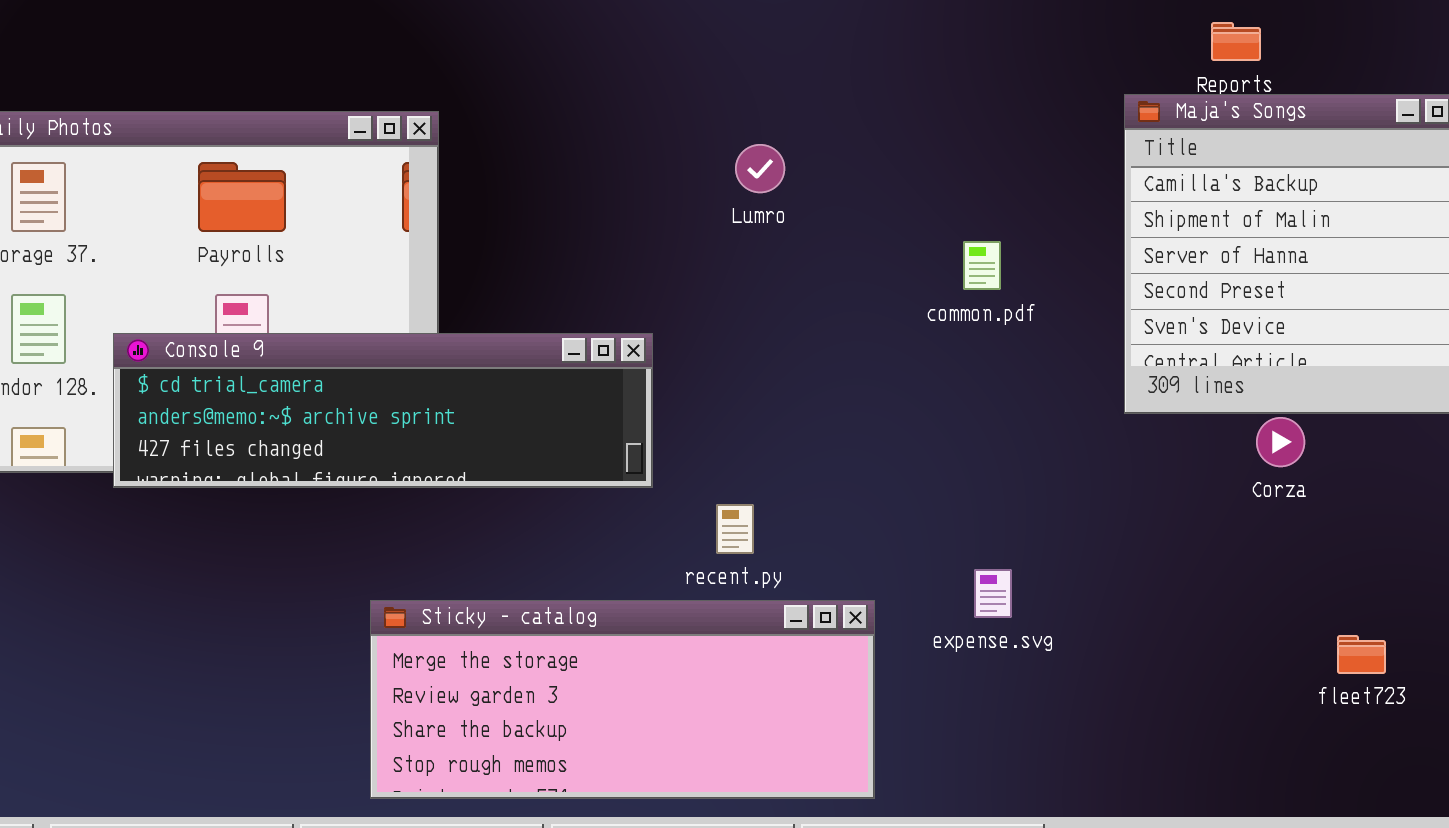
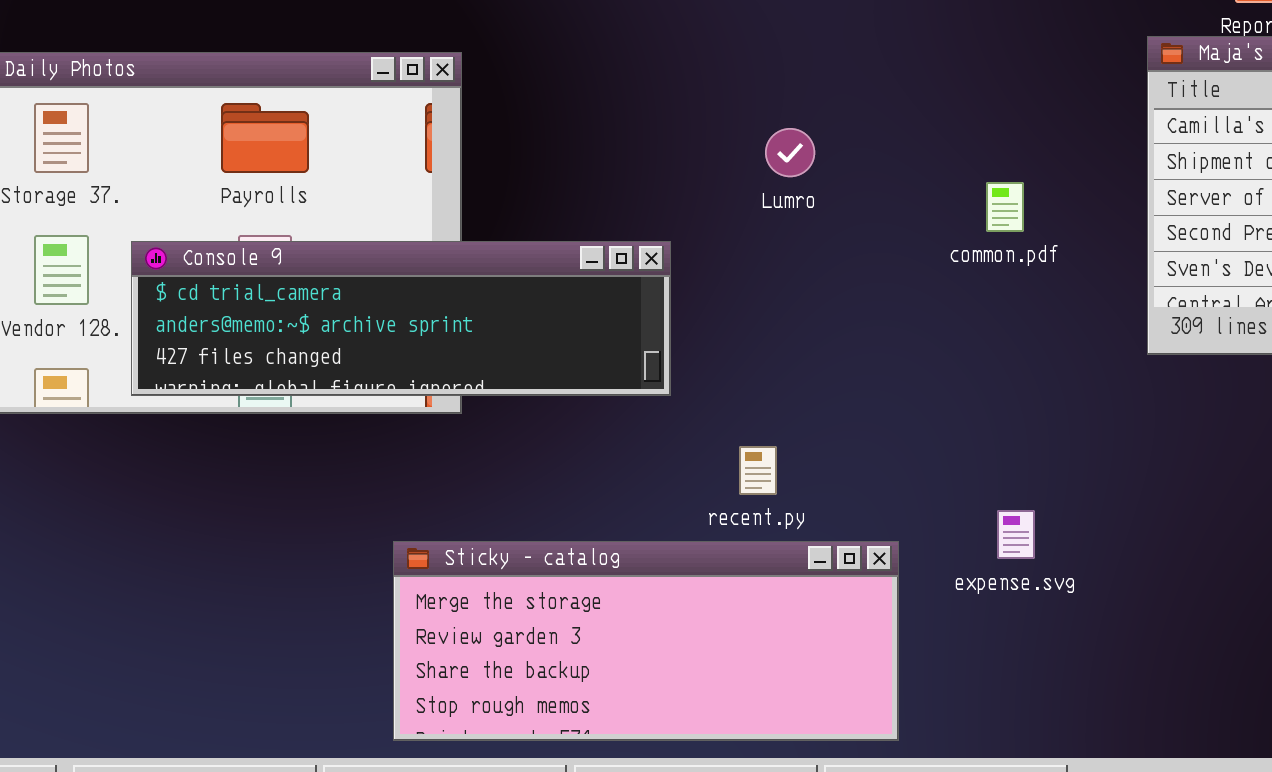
Lumro: [735,144,785,193] -> [765,128,815,177], moved
Console 9: [113,333,653,488] -> [131,241,671,396], moved

